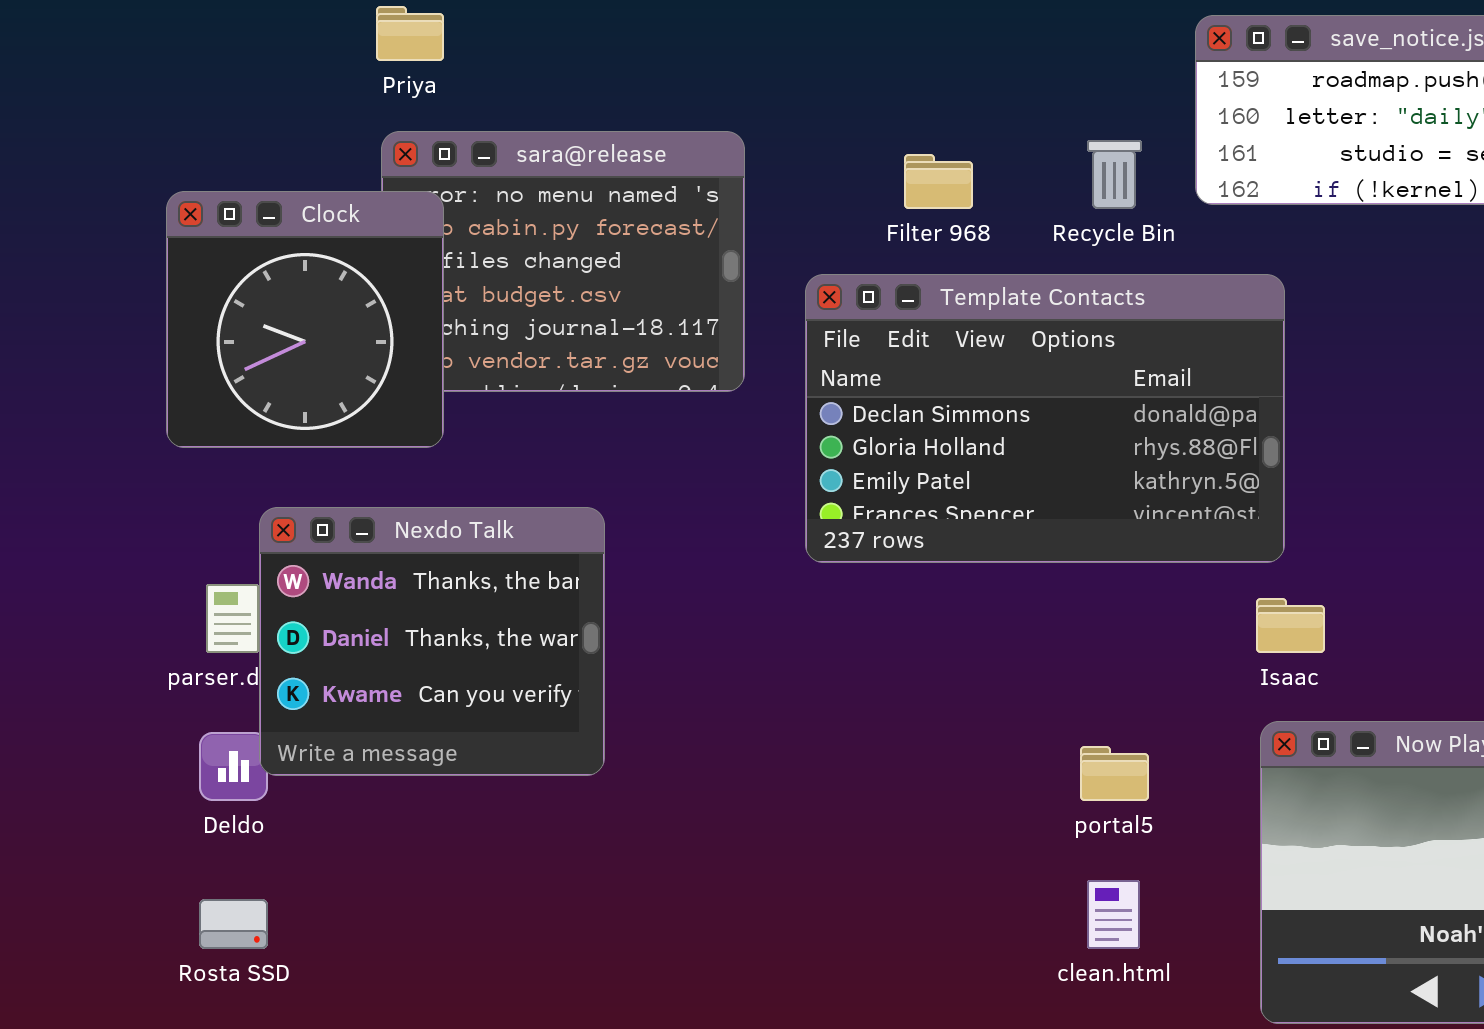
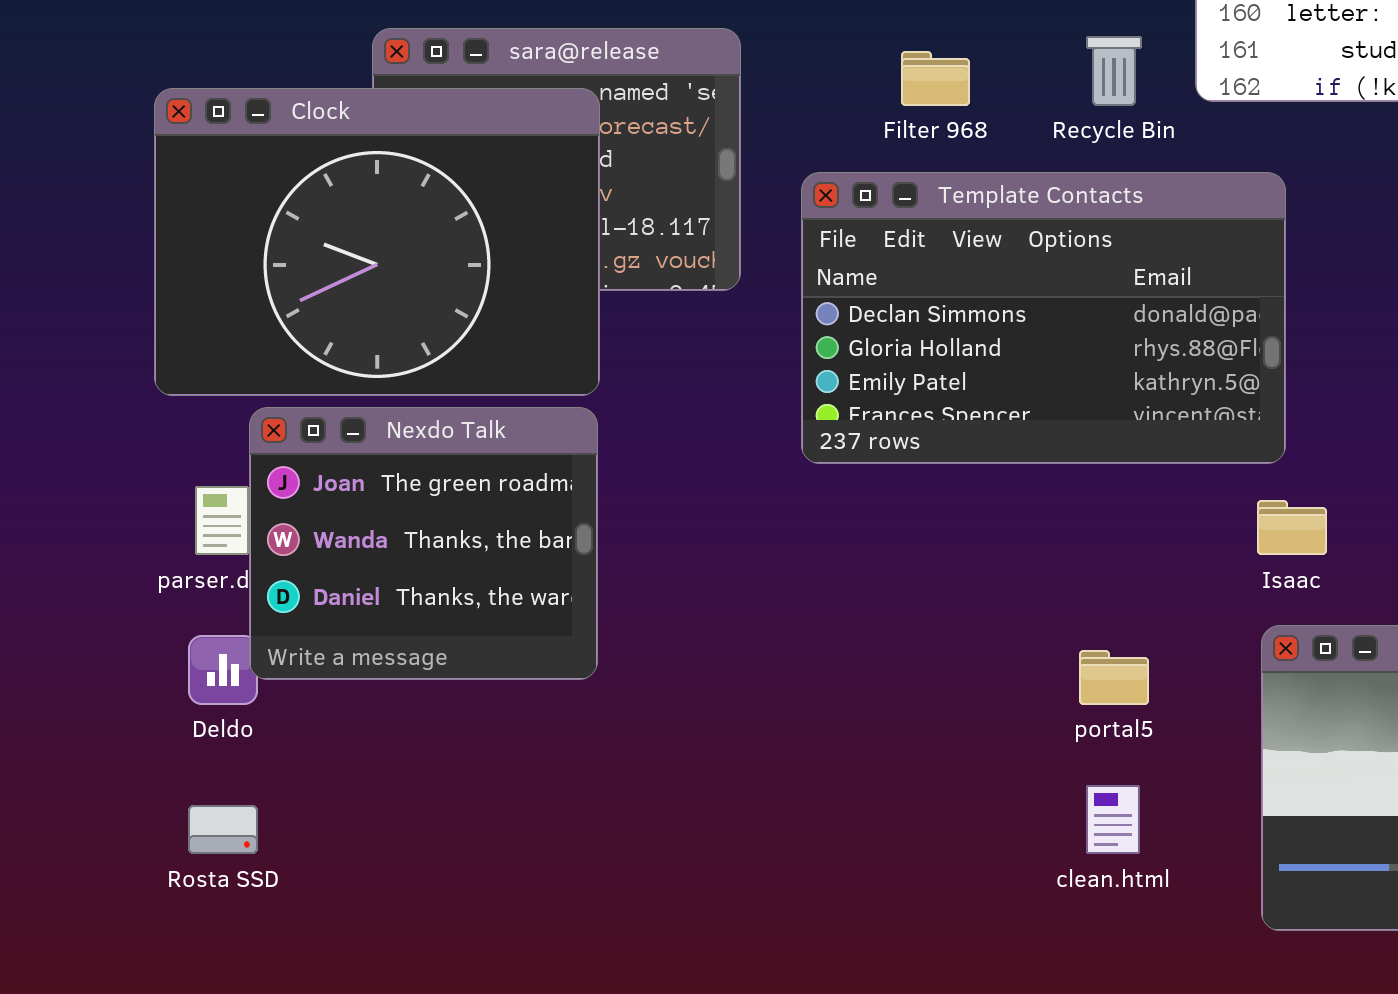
Clock: [166,191,444,448] -> [154,88,600,396], resized
Nexdo Talk: [259,507,605,776] -> [249,407,598,680], scrolled up 1 row

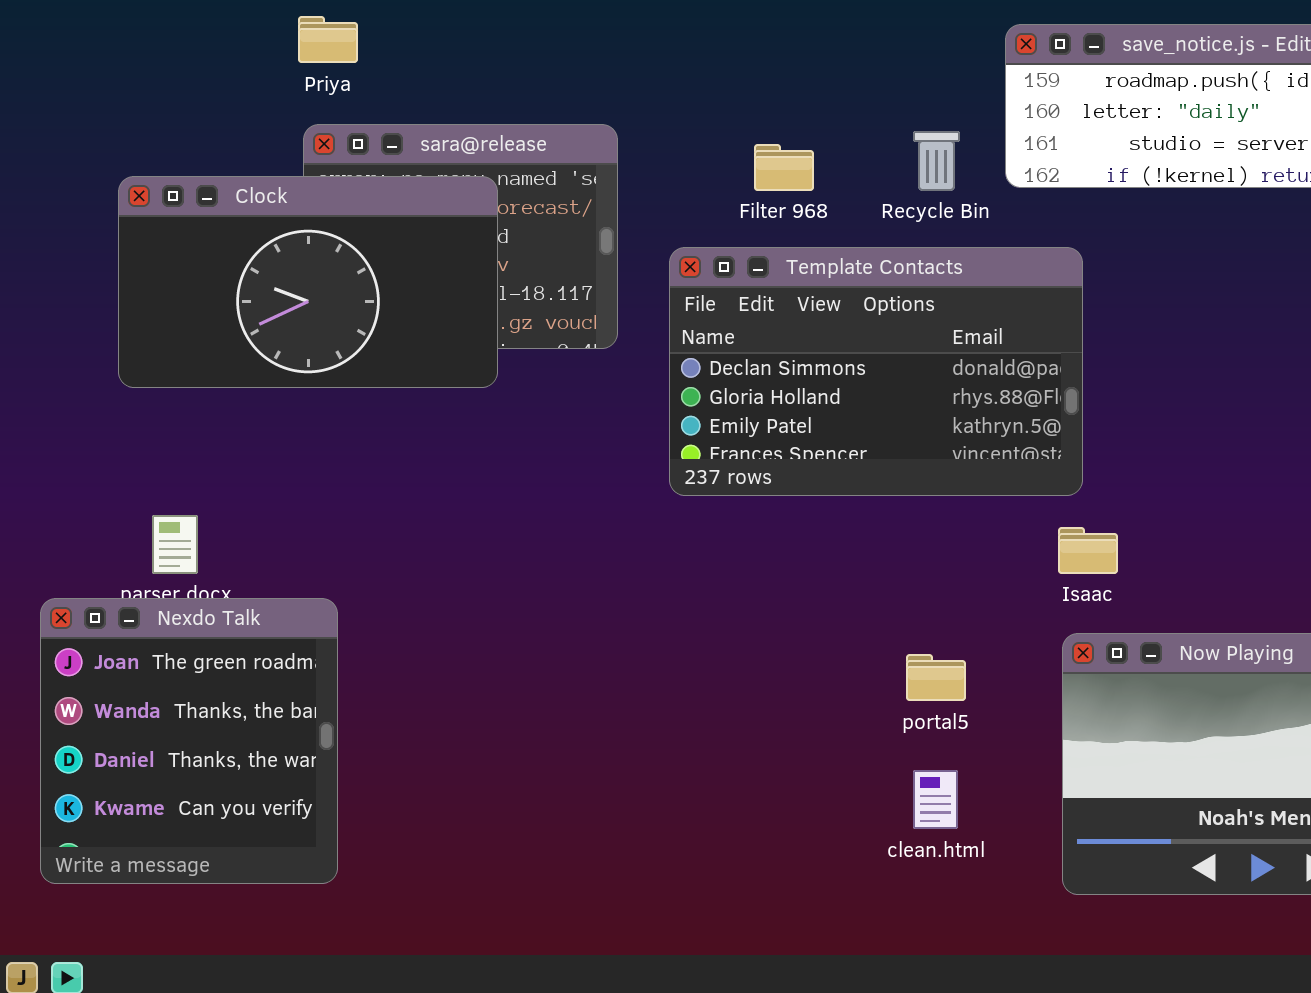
Clock: [154,88,600,396] -> [118,176,498,388], resized
Nexdo Talk: [249,407,598,680] -> [40,598,338,884], moved, resized

